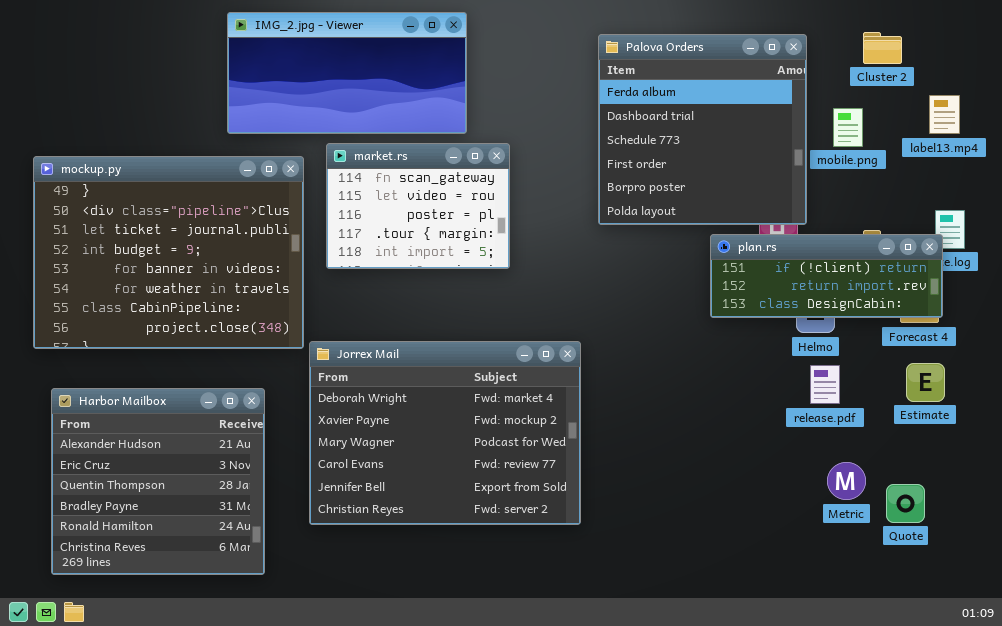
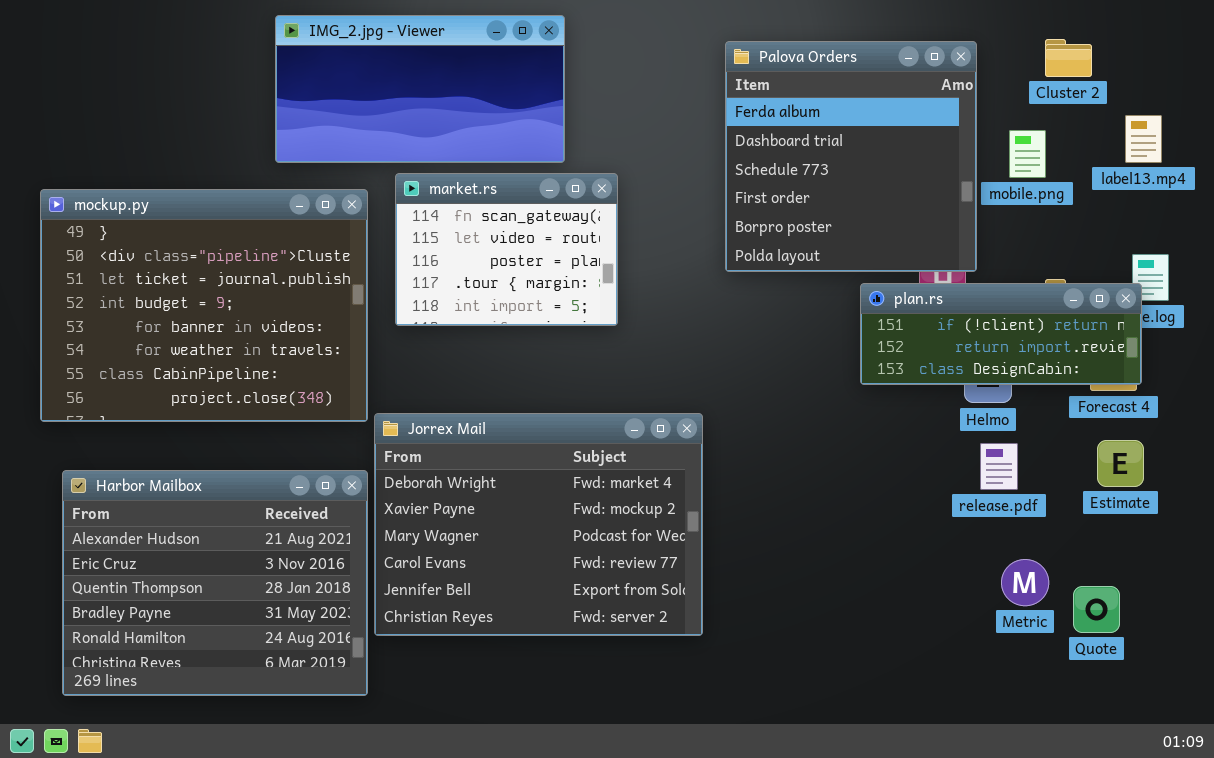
Harbor Mailbox: [51,388,265,575] -> [62,470,368,696], resized

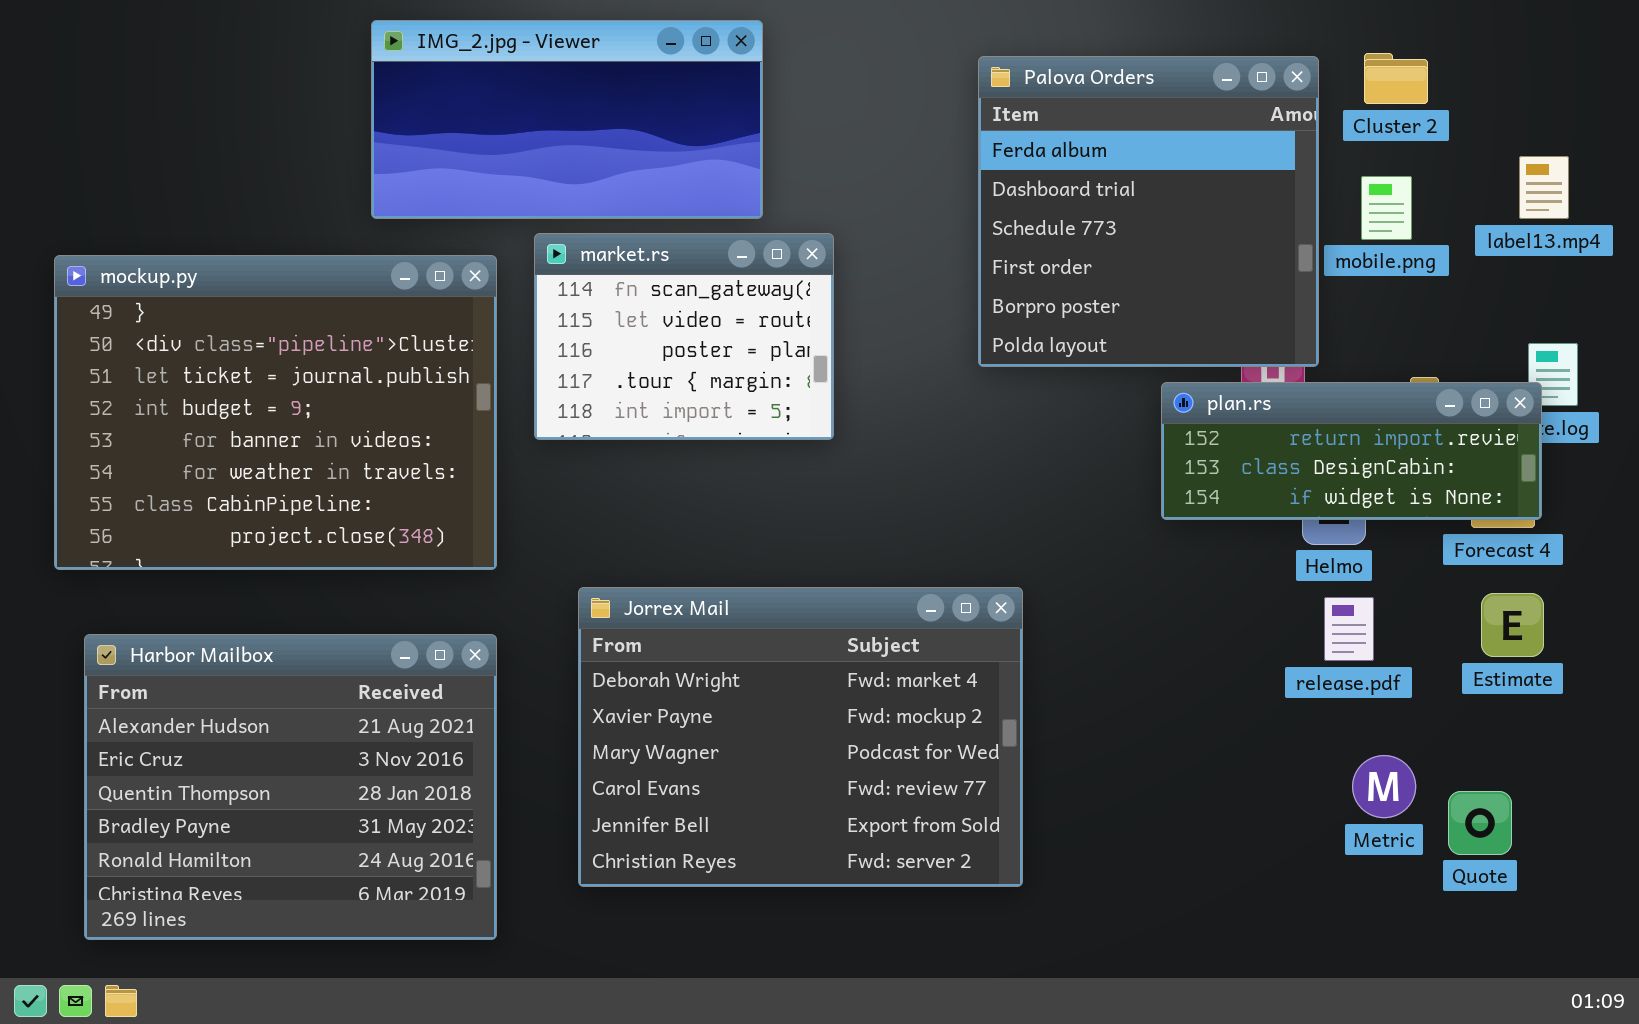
Cluster 2: [1045,39,1092,77] -> [1364,53,1428,104], moved
plan.rs: [860,283,1142,385] -> [1161,382,1542,520], scrolled down 1 row
Jorrex Mail: [374,413,703,636] -> [578,587,1023,887], moved

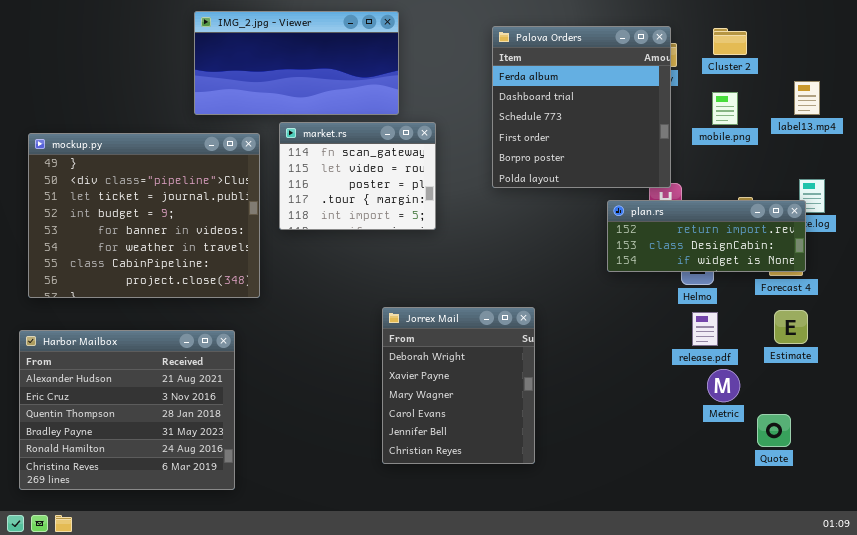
Palova Orders: [978,56,1319,367] -> [492,26,671,188], moved
Jorrex Mail: [578,587,1023,887] -> [382,307,535,464], resized
Harbor Mailbox: [84,634,497,940] -> [19,330,235,490], moved
Metric: [1352,755,1416,818] -> [707,369,740,402], moved

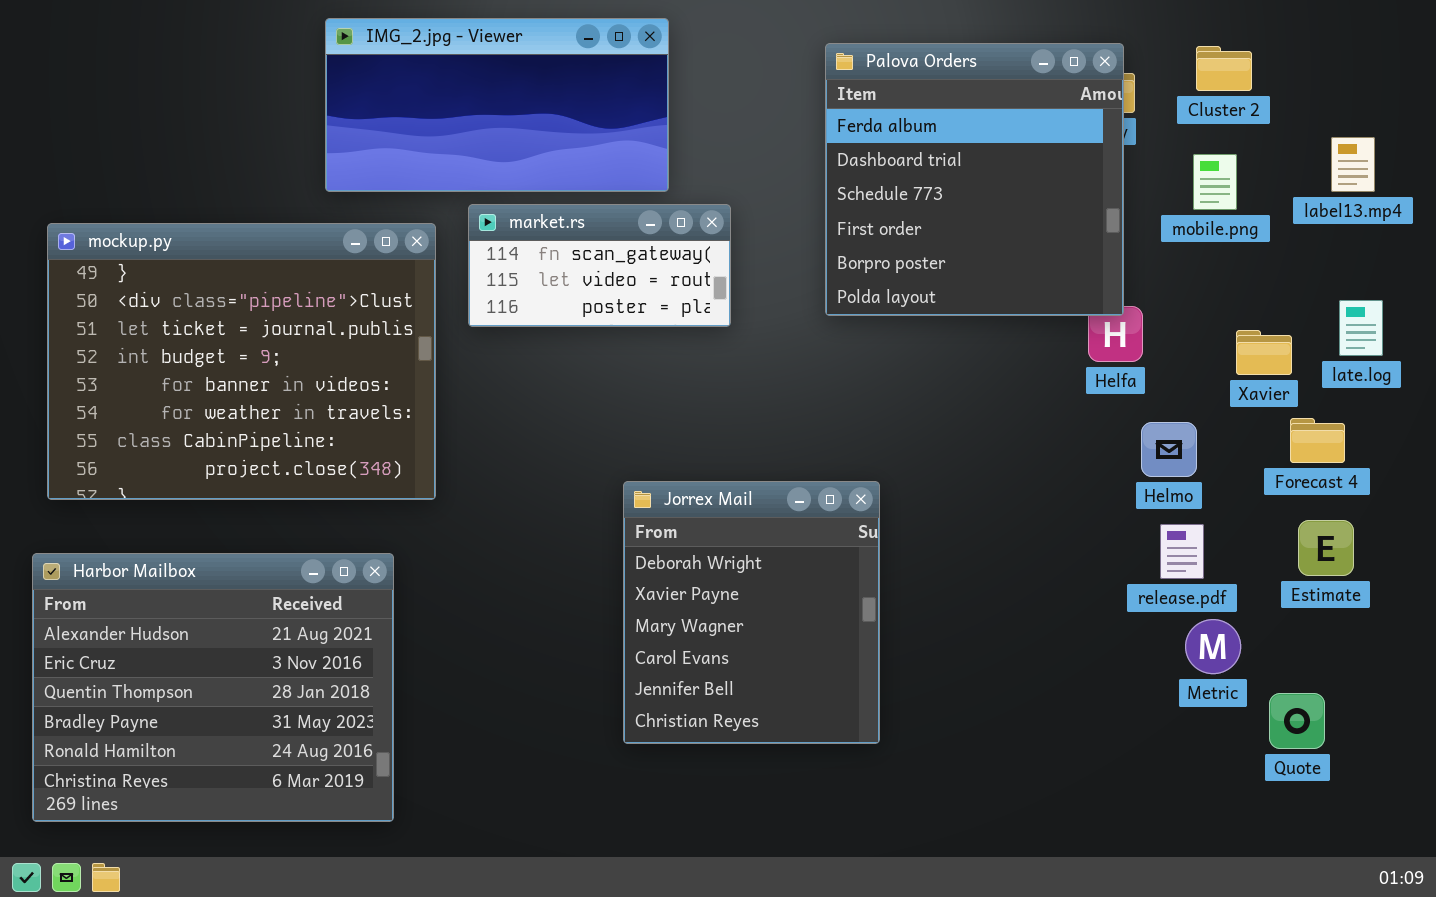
market.rs: [279,122,436,230] -> [468,204,731,327], resized
plan.rs: [607,200,806,272] -> none, closed
Jorrex Mail: [382,307,535,464] -> [623,481,880,744], moved

